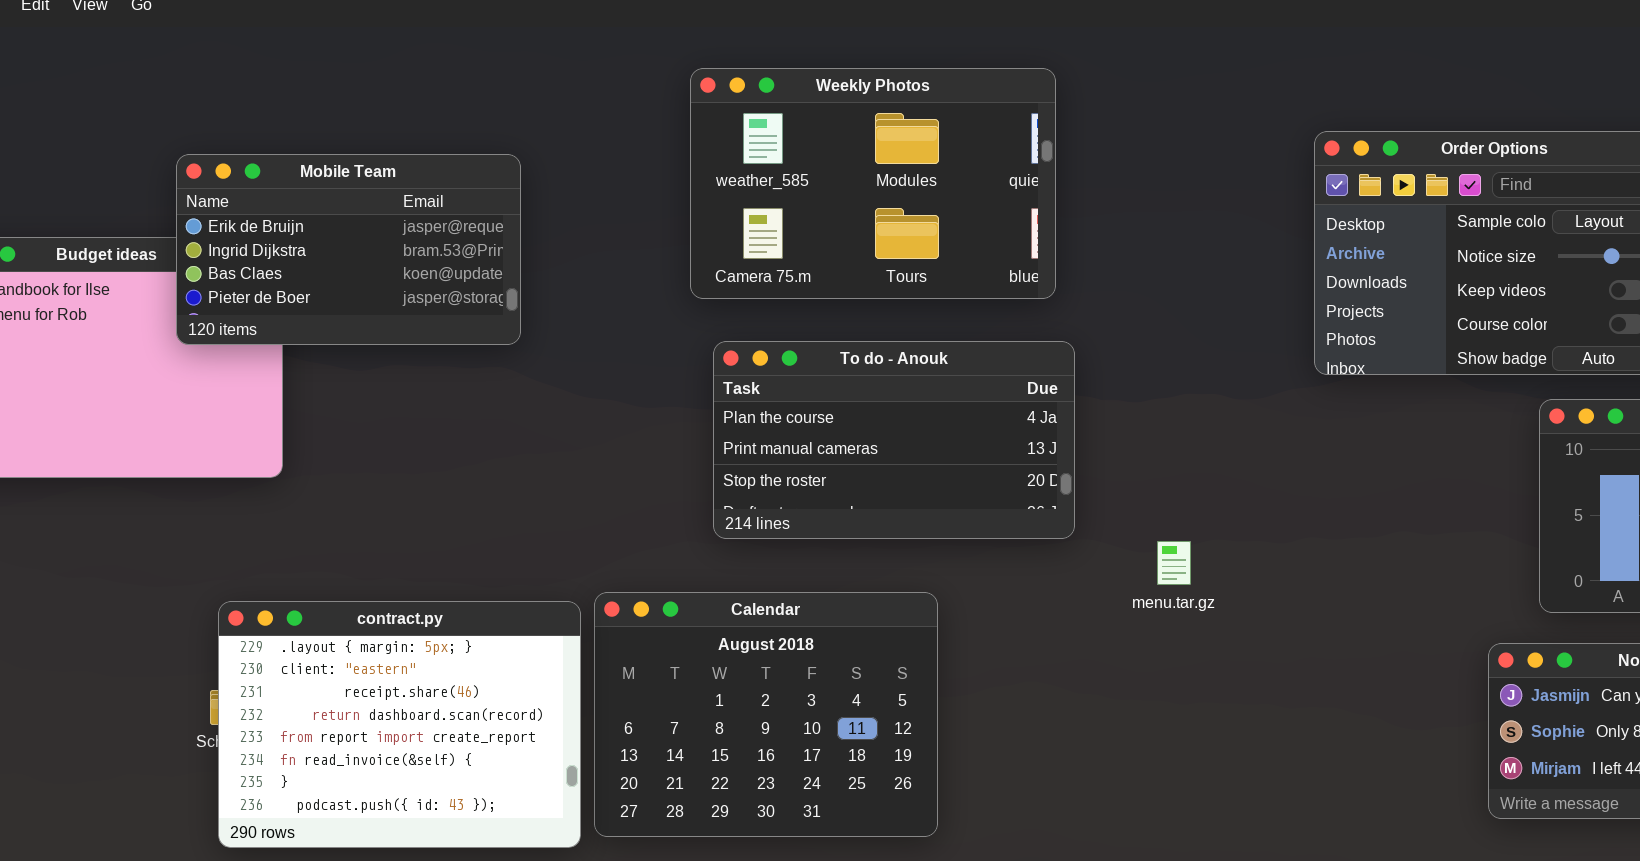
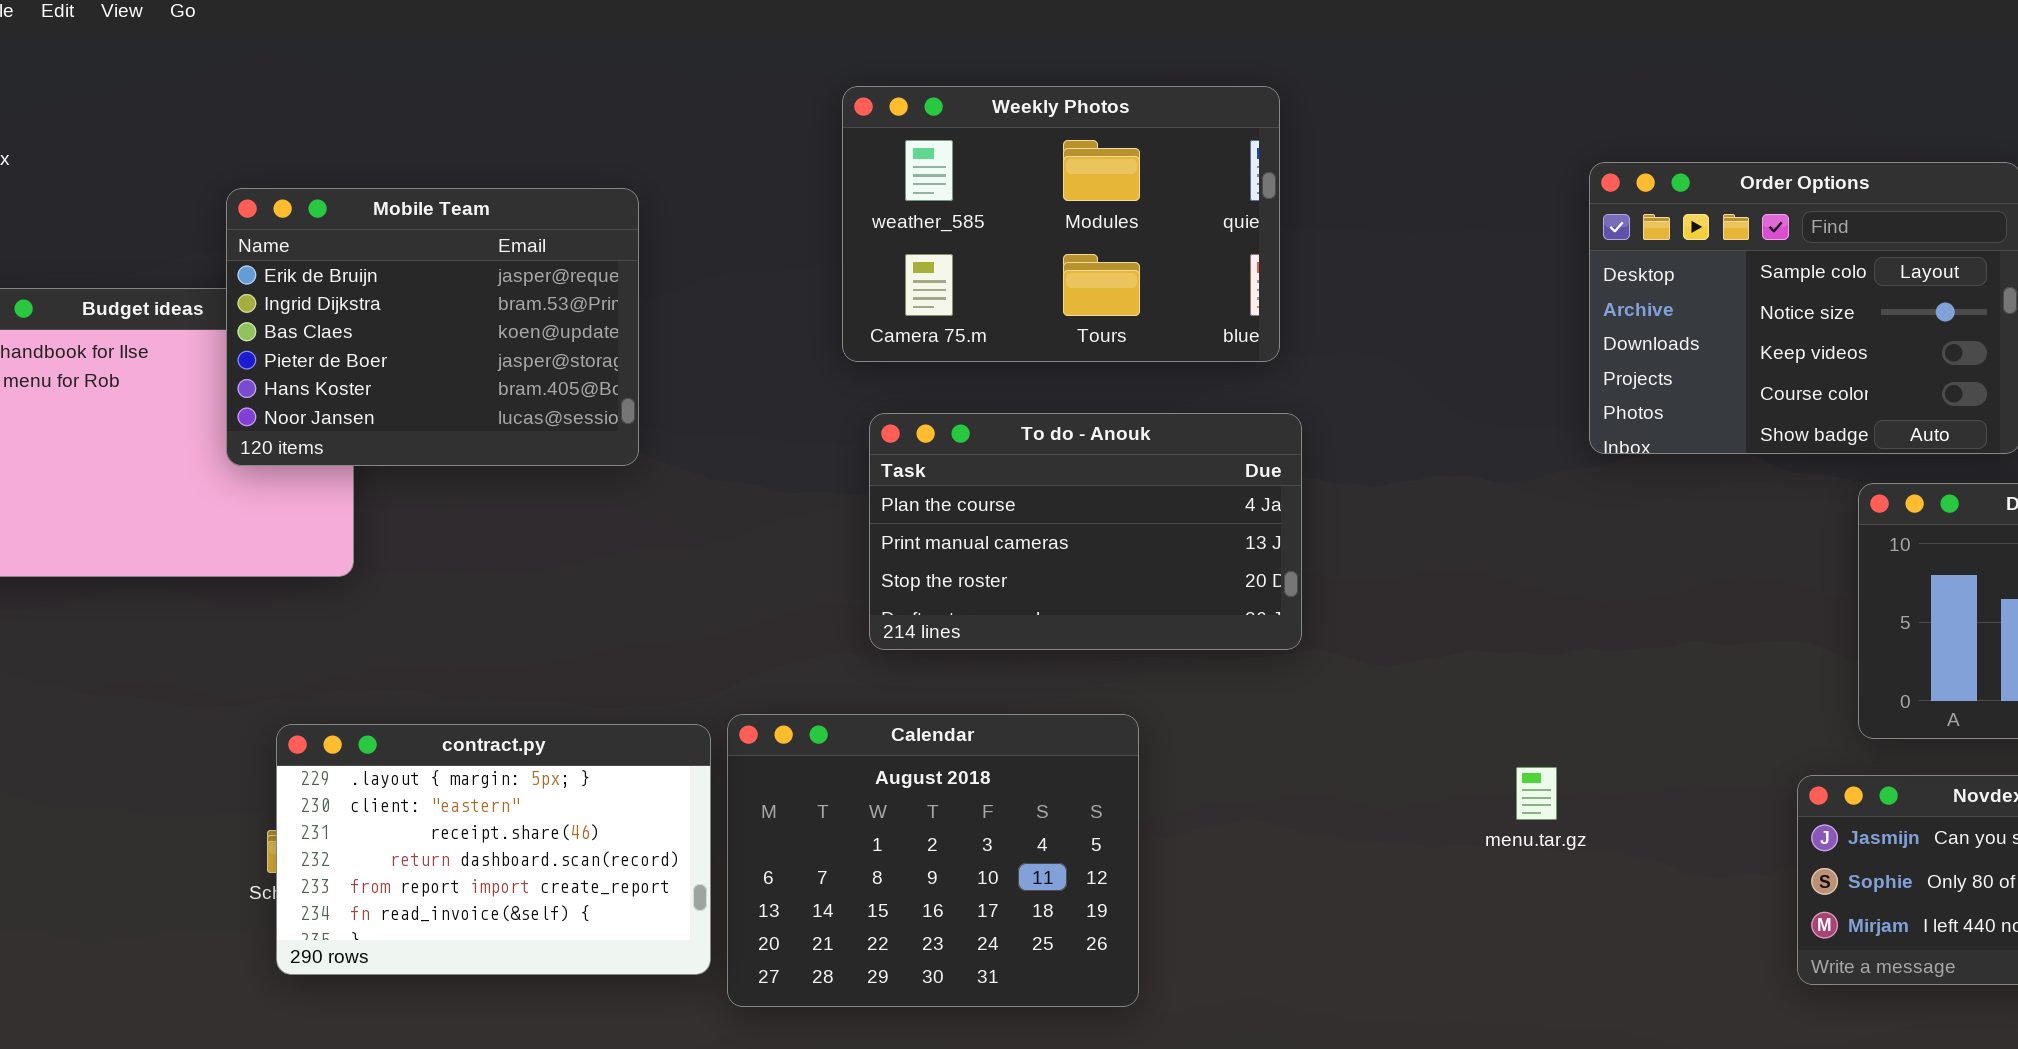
Mobile Team: [176,154,521,345] -> [226,188,639,466], resized
menu.tar.gz: [1157,541,1191,585] -> [1516,767,1557,820], moved
contract.py: [218,601,581,848] -> [276,724,711,975], resized

